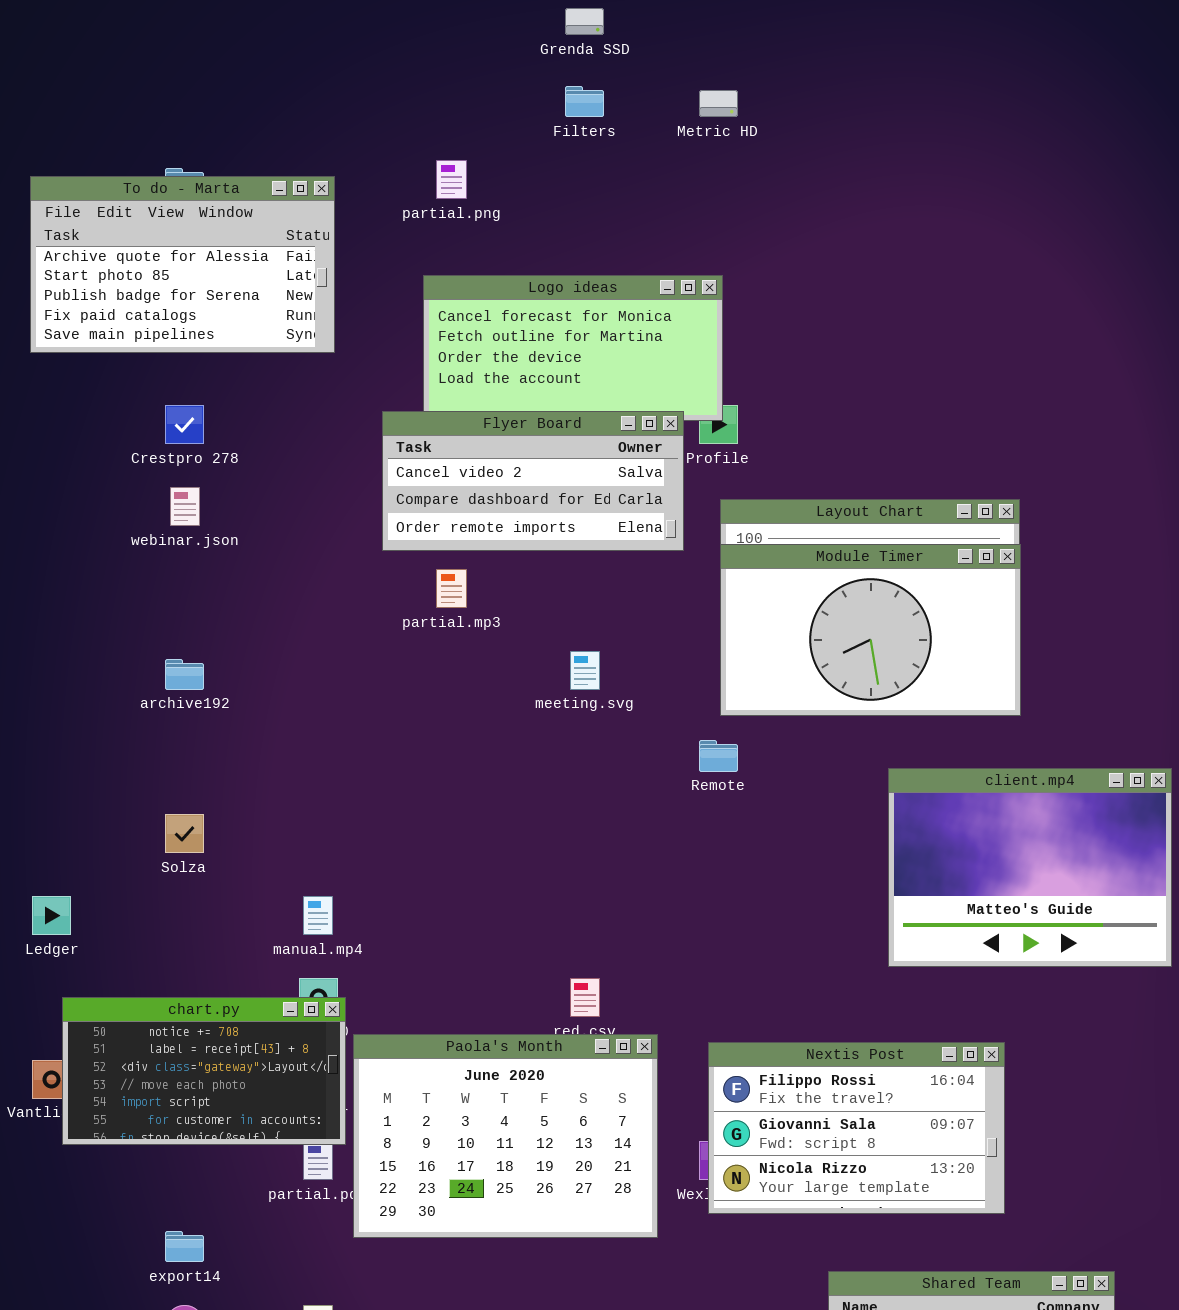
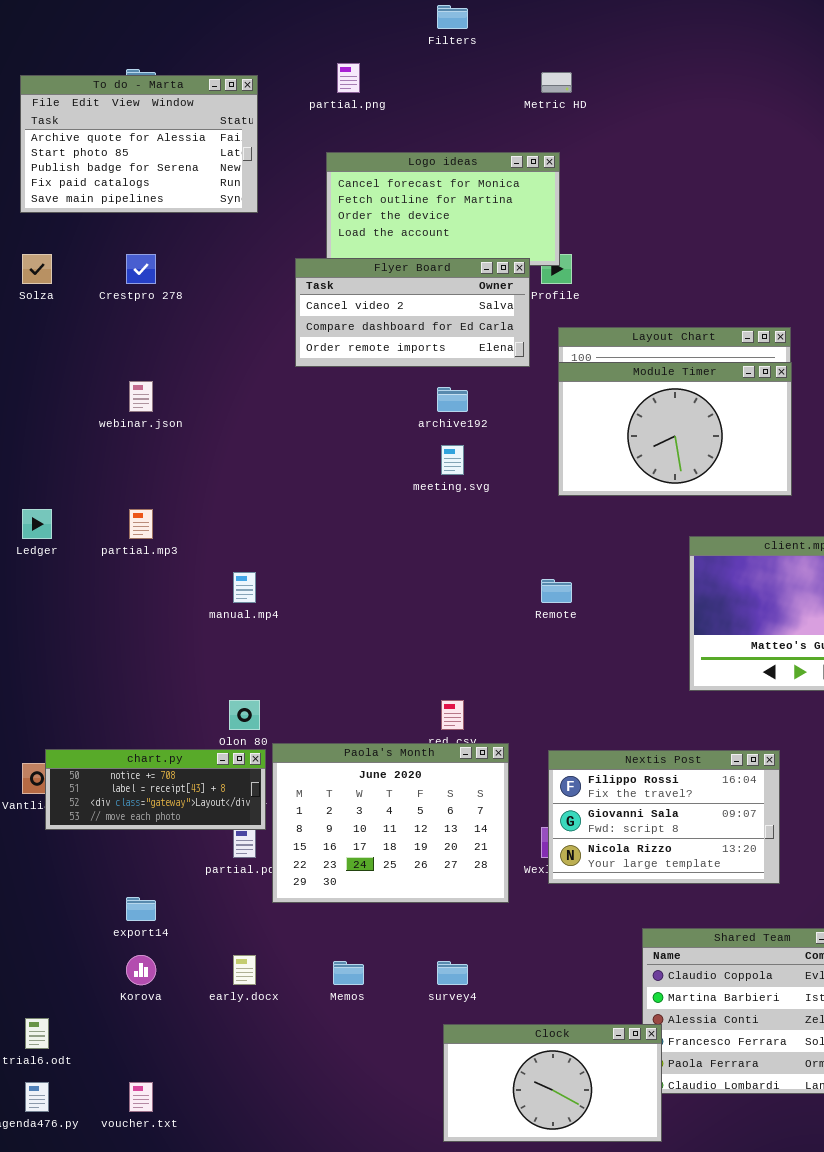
Metric HD: [699,90,738,117] -> [541,72,572,93], moved
webinar.json: [170,487,200,526] -> [129,381,153,412], moved
partial.mp3: [436,569,467,608] -> [129,509,153,539], moved
archive192: [165,659,204,690] -> [437,387,468,412], moved
Remote: [699,740,738,772] -> [541,579,572,603], moved
Solza: [165,814,204,853] -> [22,254,52,284], moved
Ledger: [32,896,71,935] -> [22,509,52,539], moved
manual.mp4: [303,896,333,935] -> [233,572,256,603], moved
chart.py: [62,997,346,1145] -> [45,749,266,830], resized

